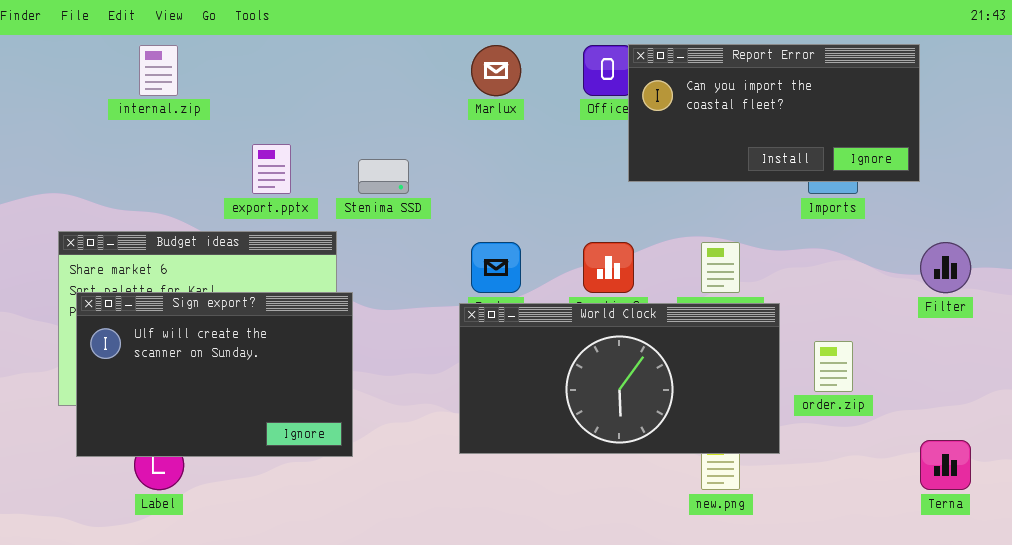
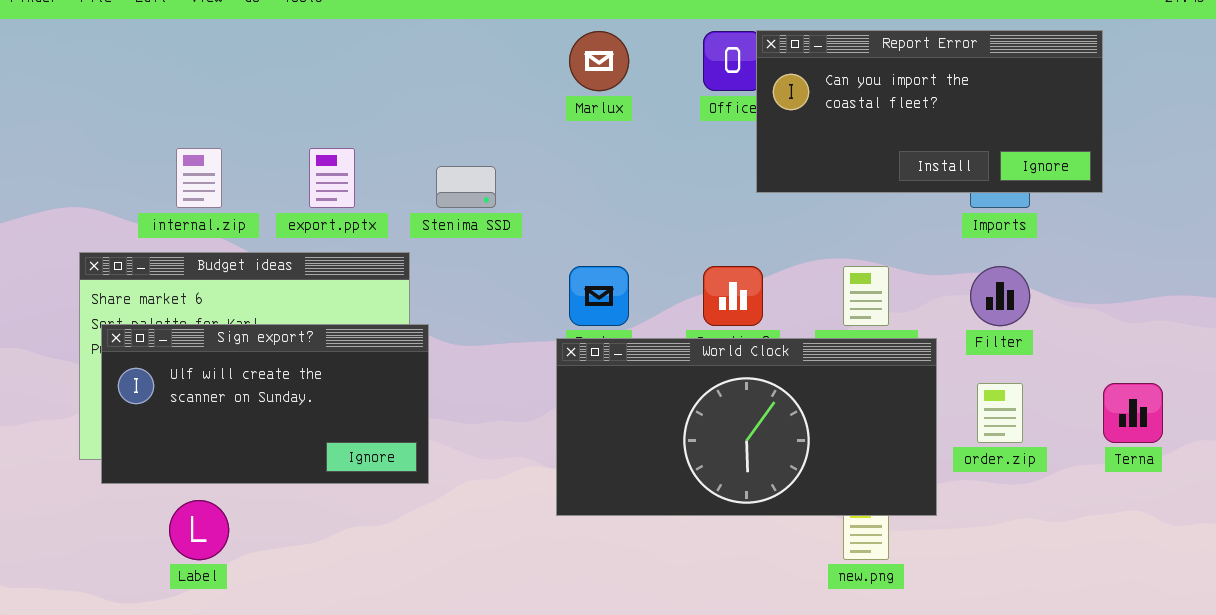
internal.zip: [139,45,178,96] -> [176,148,222,208], moved
Filter: [920,242,971,293] -> [970,266,1030,326], moved
Sign export?: [76,292,353,457] -> [101,324,429,484], resized
Terna: [920,440,971,490] -> [1103,383,1163,443], moved

